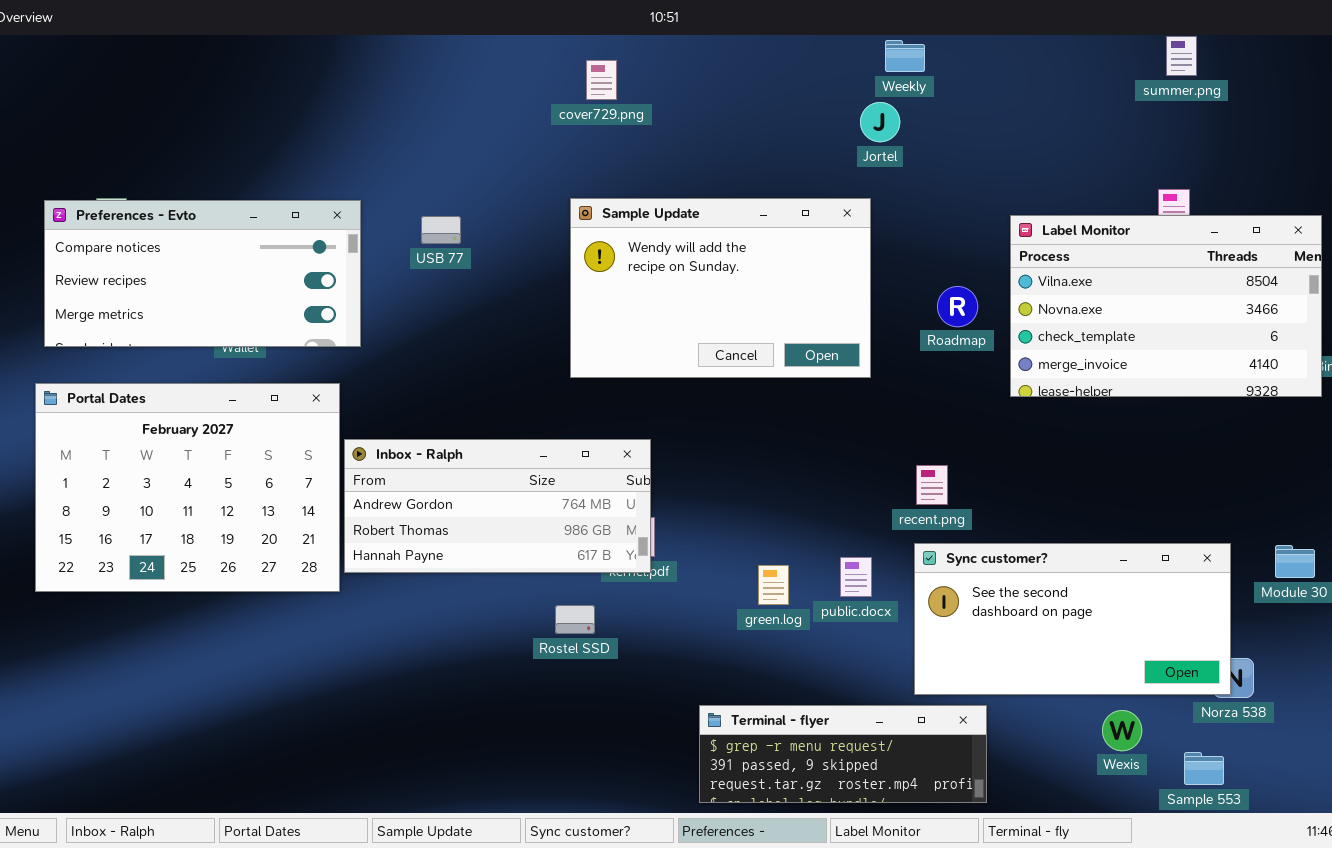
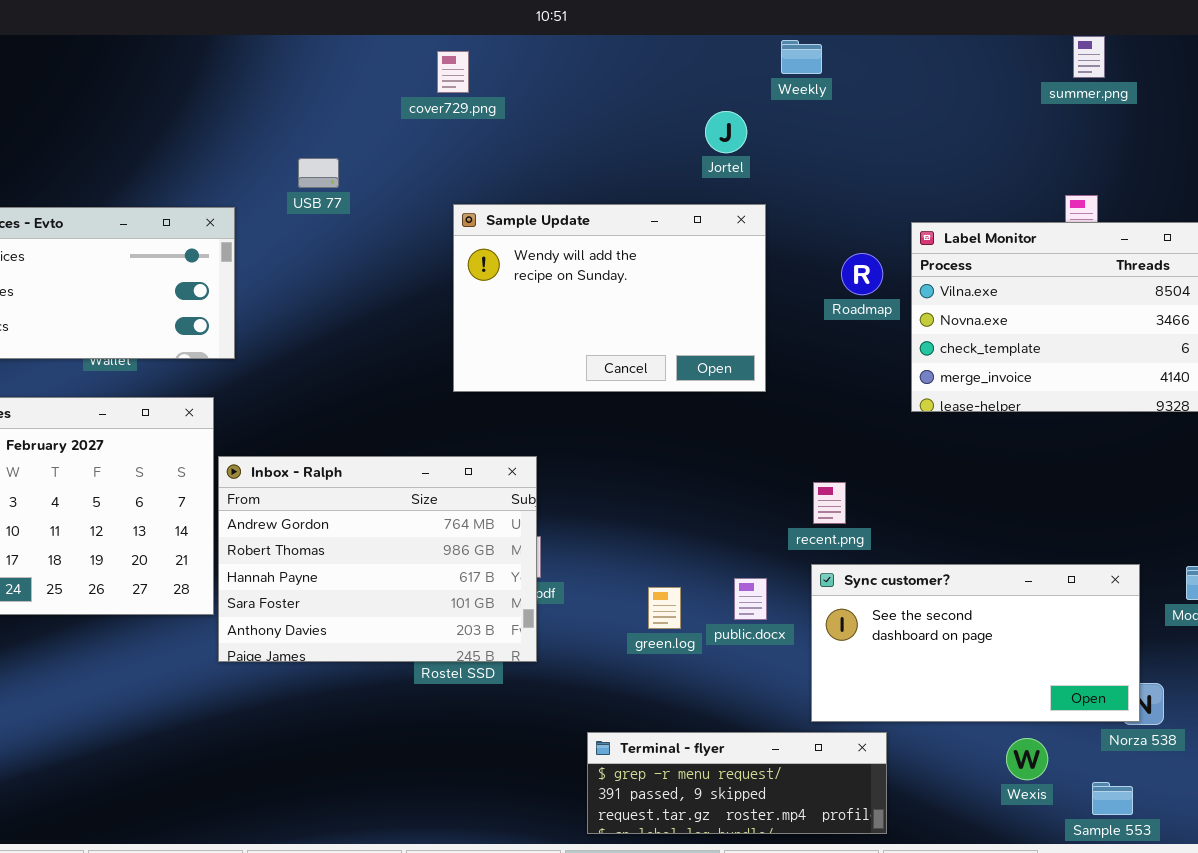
cover729.png: [586,60,617,100] -> [437,51,469,93], moved
Jortel: [860,102,900,142] -> [705,111,747,153], moved
USB 77: [421,216,461,244] -> [298,158,339,188], moved
Roadmap: [937,286,978,327] -> [841,253,883,295], moved
Inbox - Ralph: [344,439,651,573] -> [218,456,537,662], resized

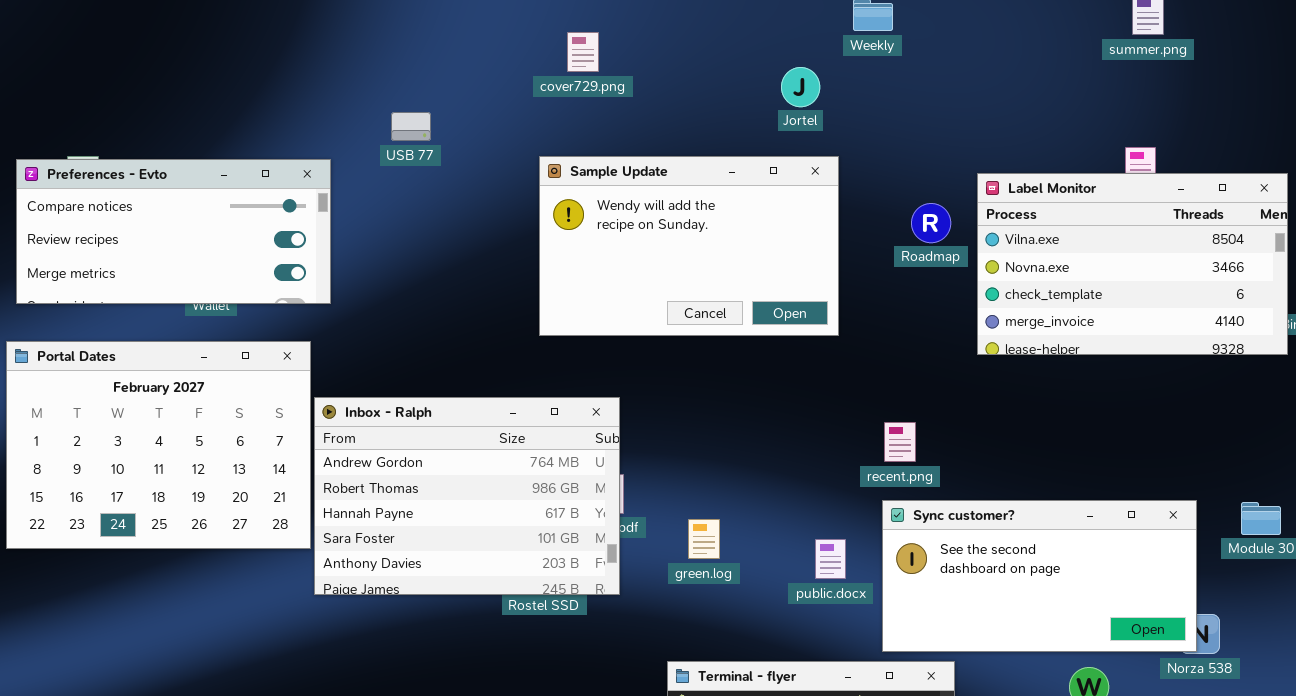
cover729.png: [437,51,469,93] -> [567,32,599,72], moved
public.docx: [734,578,767,620] -> [815,539,846,579], moved
green.log: [648,587,681,629] -> [688,519,720,559], moved

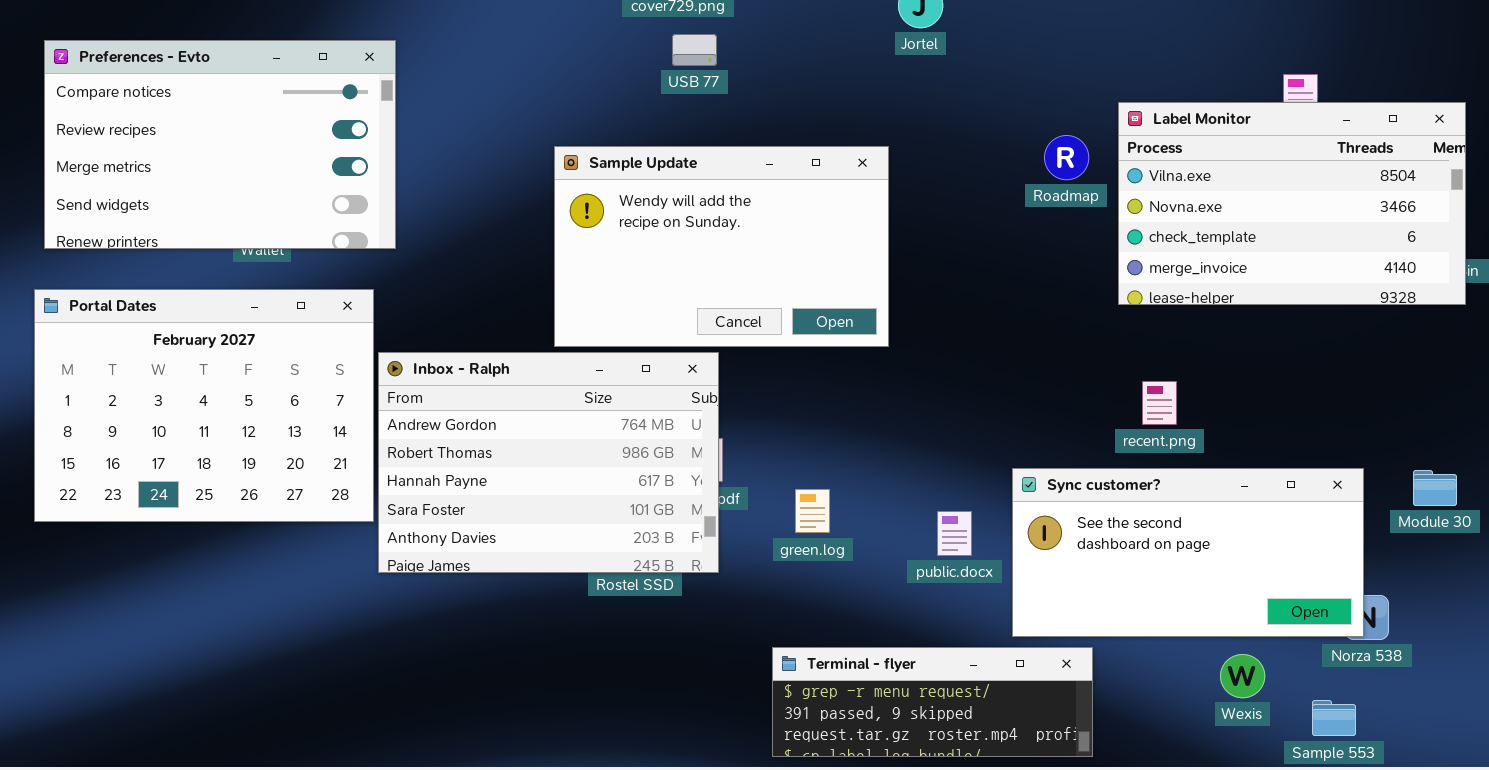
USB 77: [391,112,431,141] -> [672,34,717,66], moved
Sample Update: [539,156,839,336] -> [554,146,889,347], moved
Preferences - Evto: [16,159,331,304] -> [44,40,396,249], resized
recent.png: [884,422,916,462] -> [1142,381,1177,425], moved

